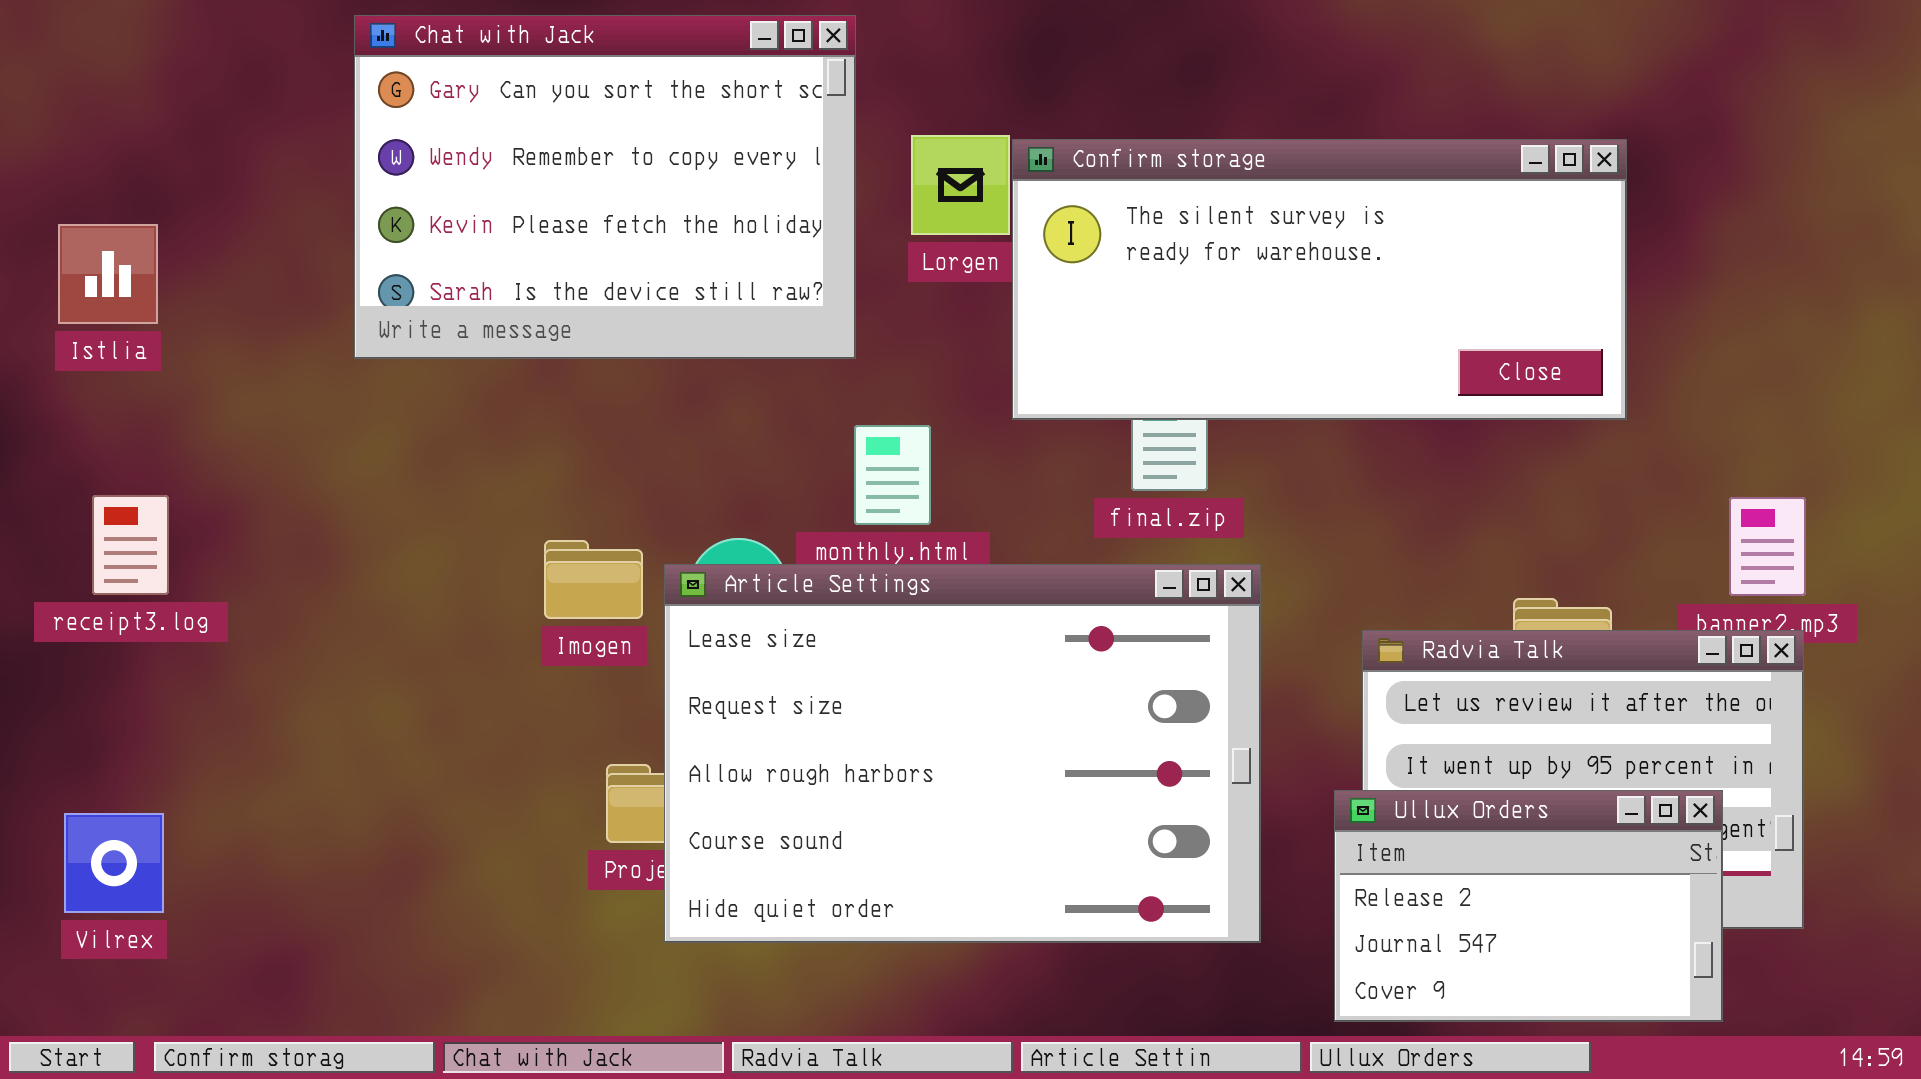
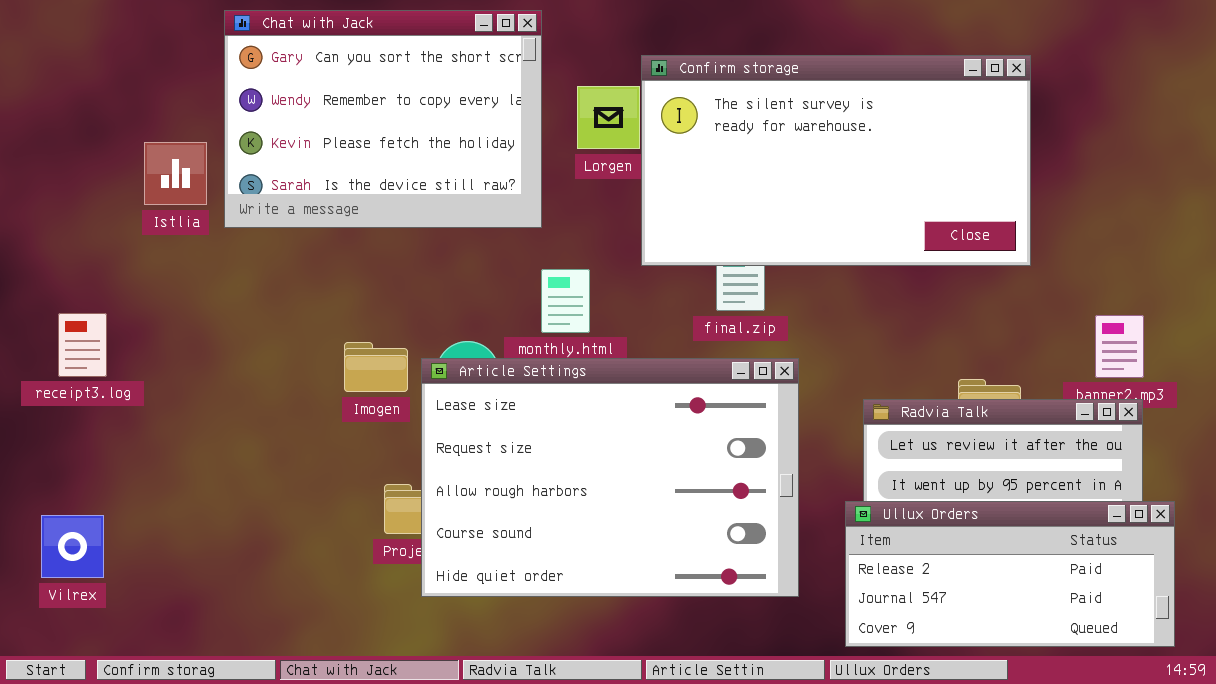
Confirm storage: [1012,139,1627,420] -> [641,55,1031,266], resized
Istlia: [58,224,158,324] -> [144,142,207,205], moved
Ullux Orders: [1334,790,1723,1022] -> [845,501,1175,647], resized

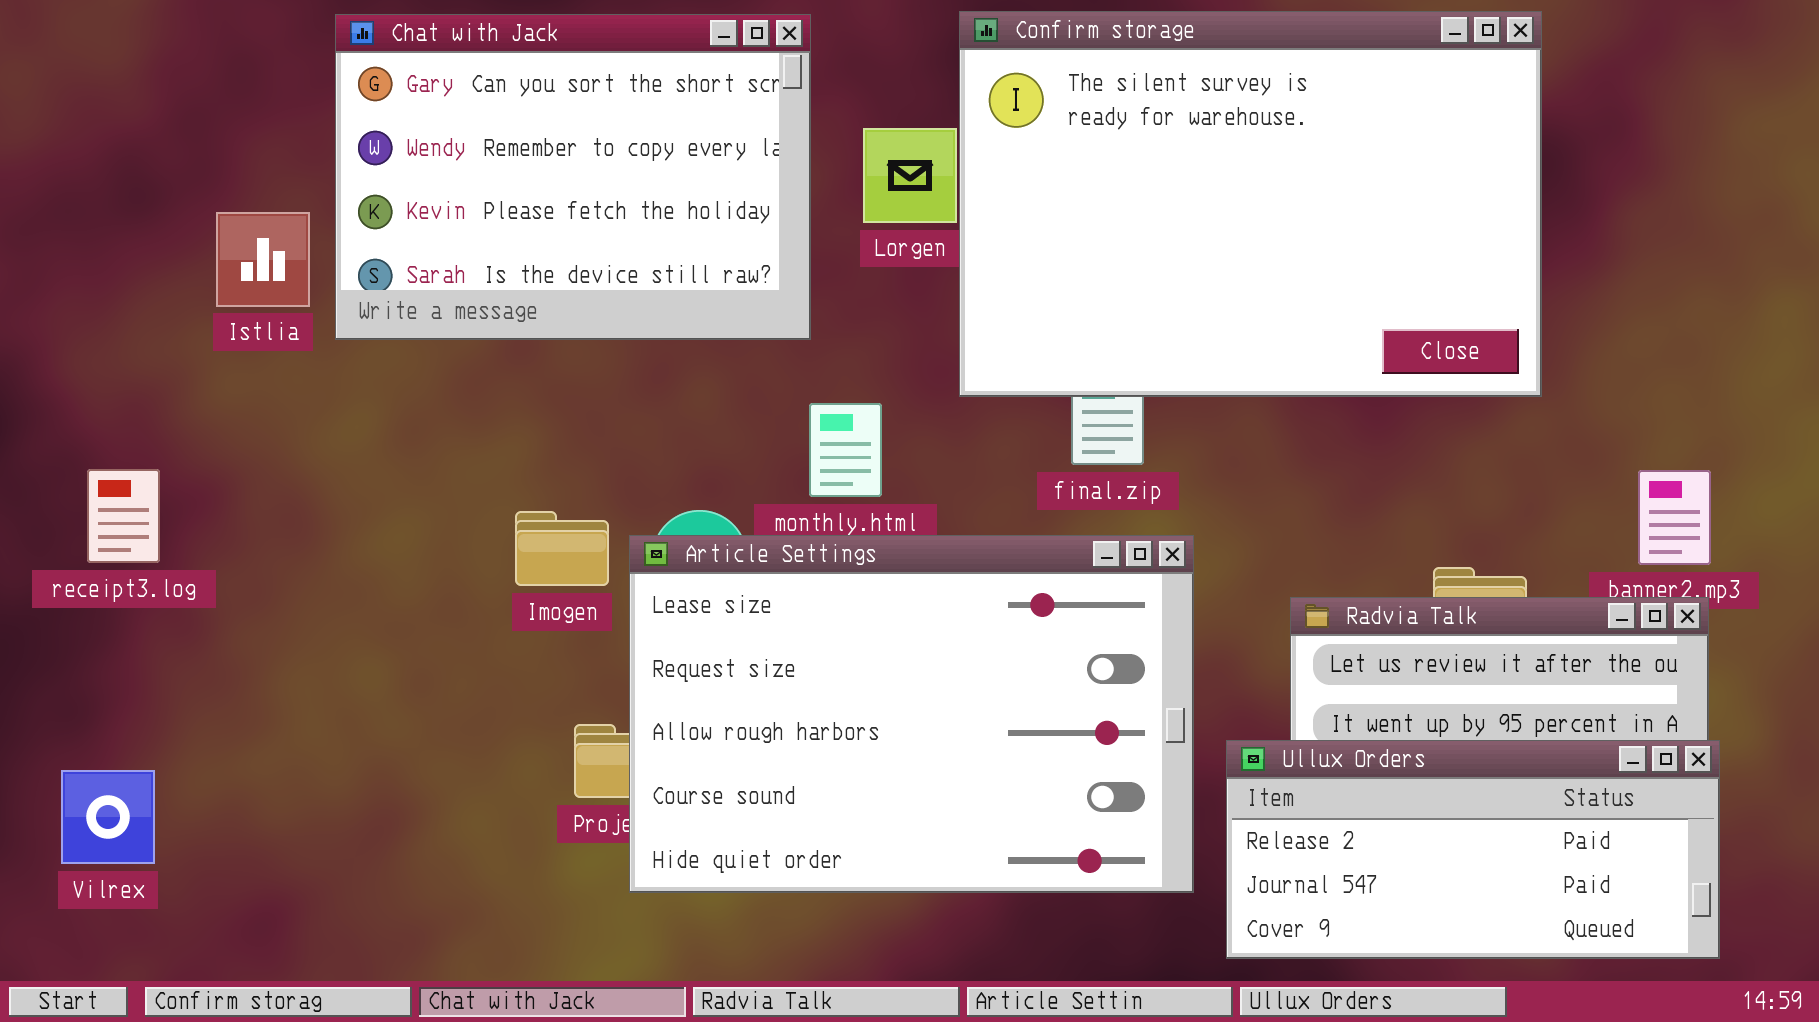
Confirm storage: [641,55,1031,266] -> [959,11,1542,397], resized
Ullux Orders: [845,501,1175,647] -> [1226,740,1720,959], moved

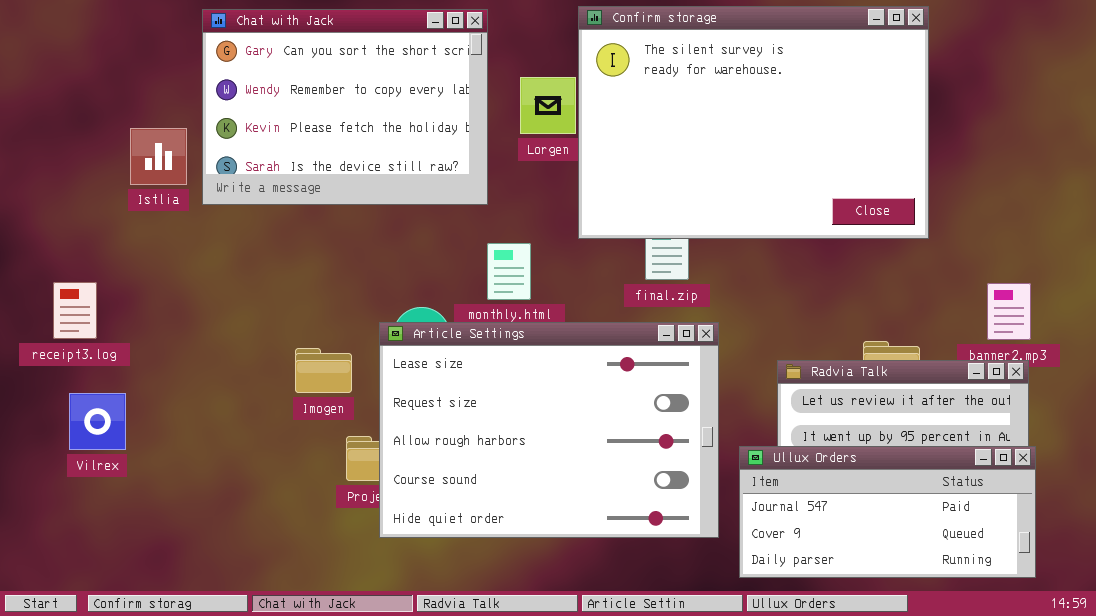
Imogen: [515,511,609,586] -> [295,348,352,393], moved
Ullux Orders: [1226,740,1720,959] -> [739,446,1036,578], scrolled down 1 row
Vilrex: [61,770,155,864] -> [69,393,126,450], moved

